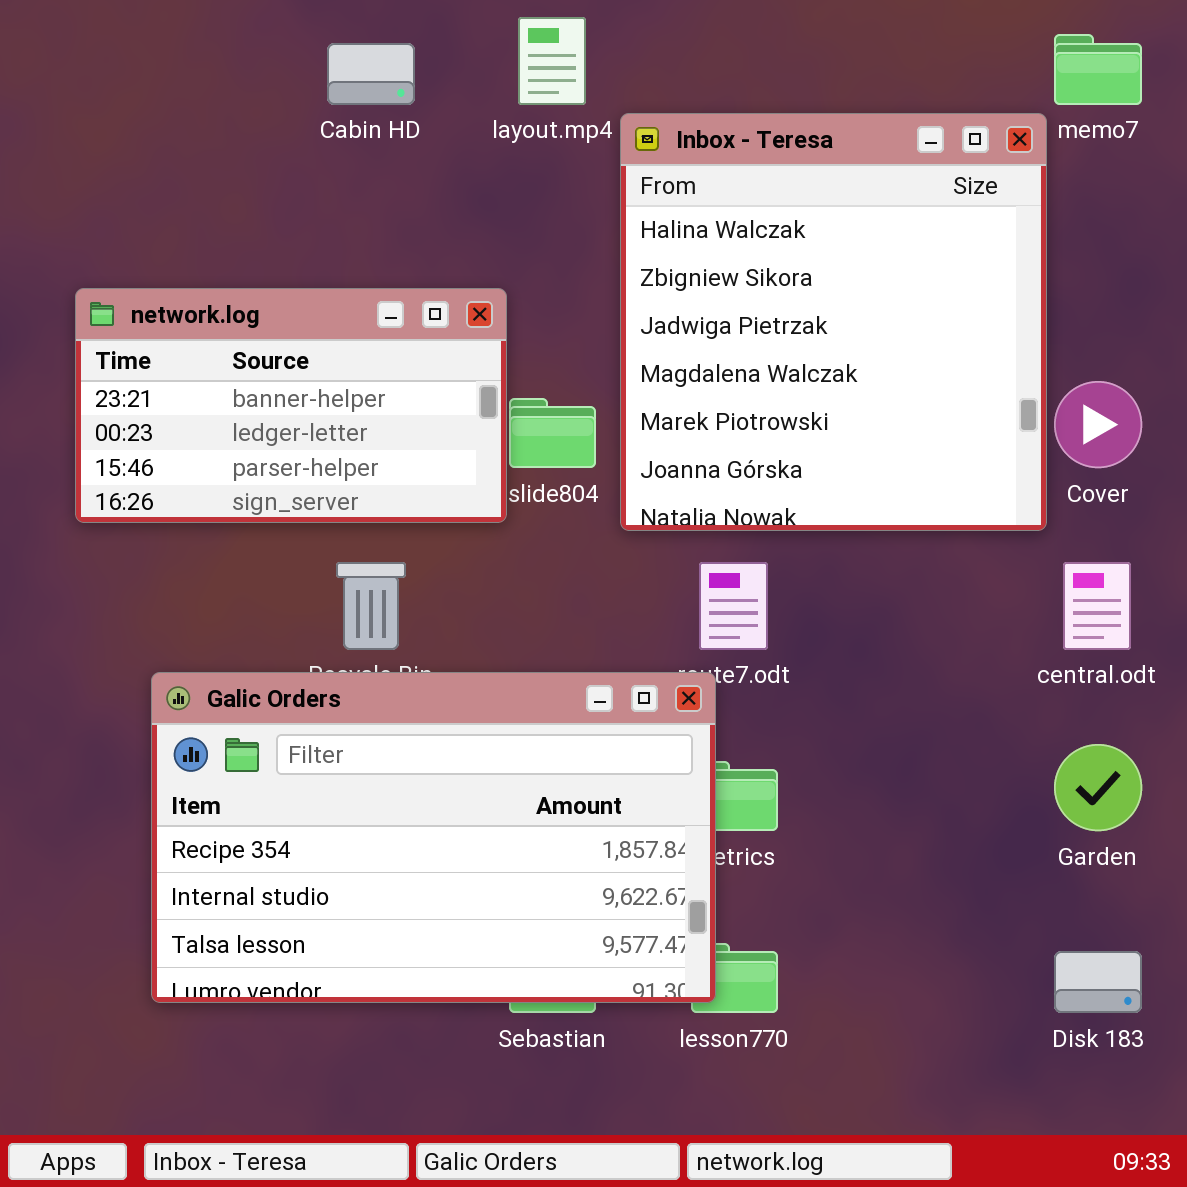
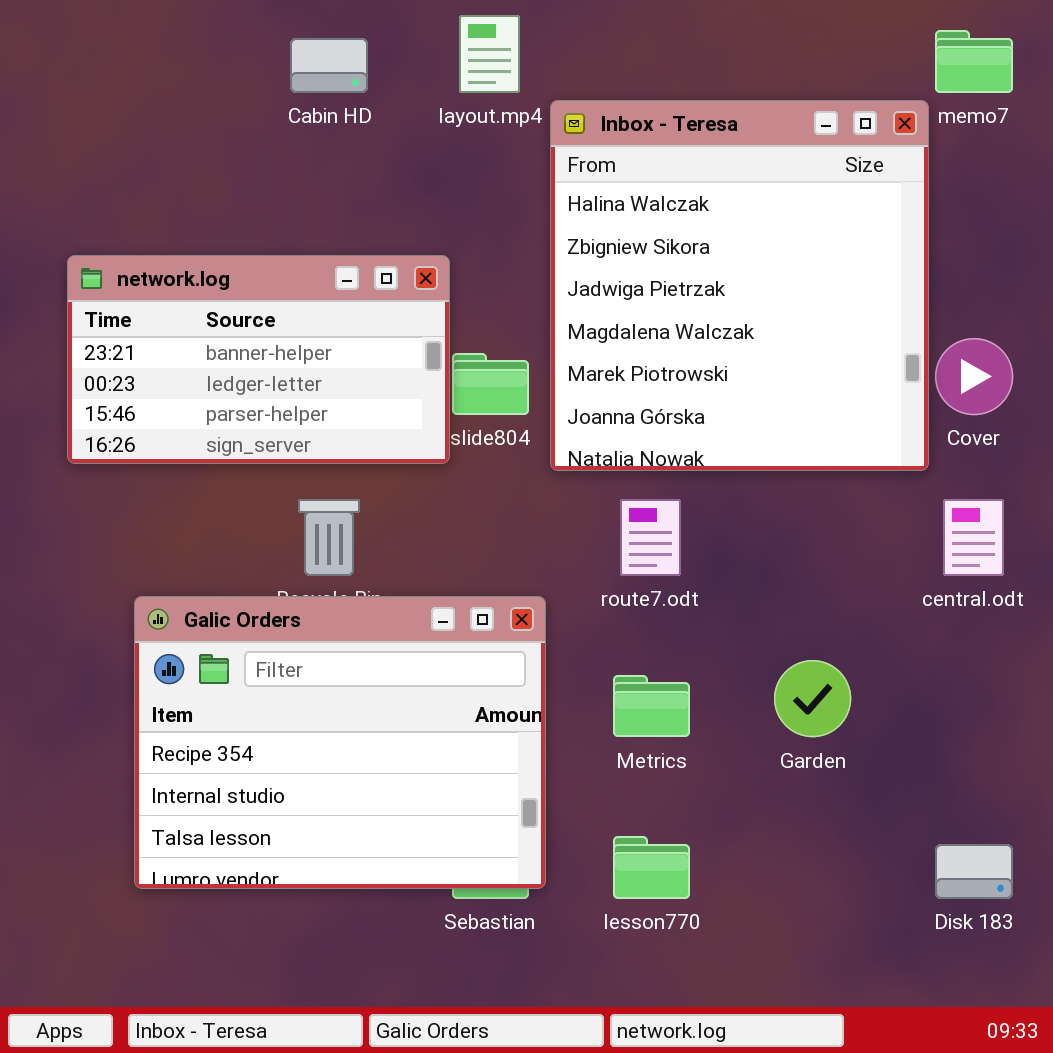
Galic Orders: [151,672,716,1003] -> [134,596,546,889], resized
Garden: [1054,744,1142,831] -> [774,660,851,737], moved

